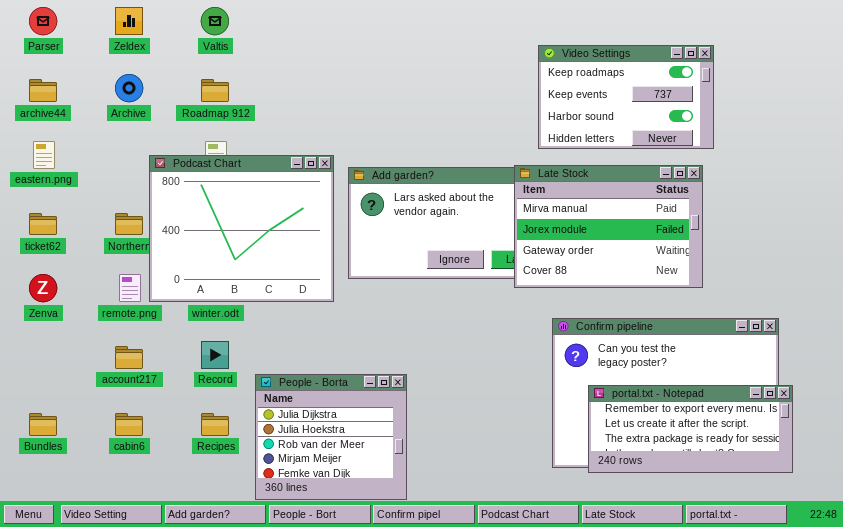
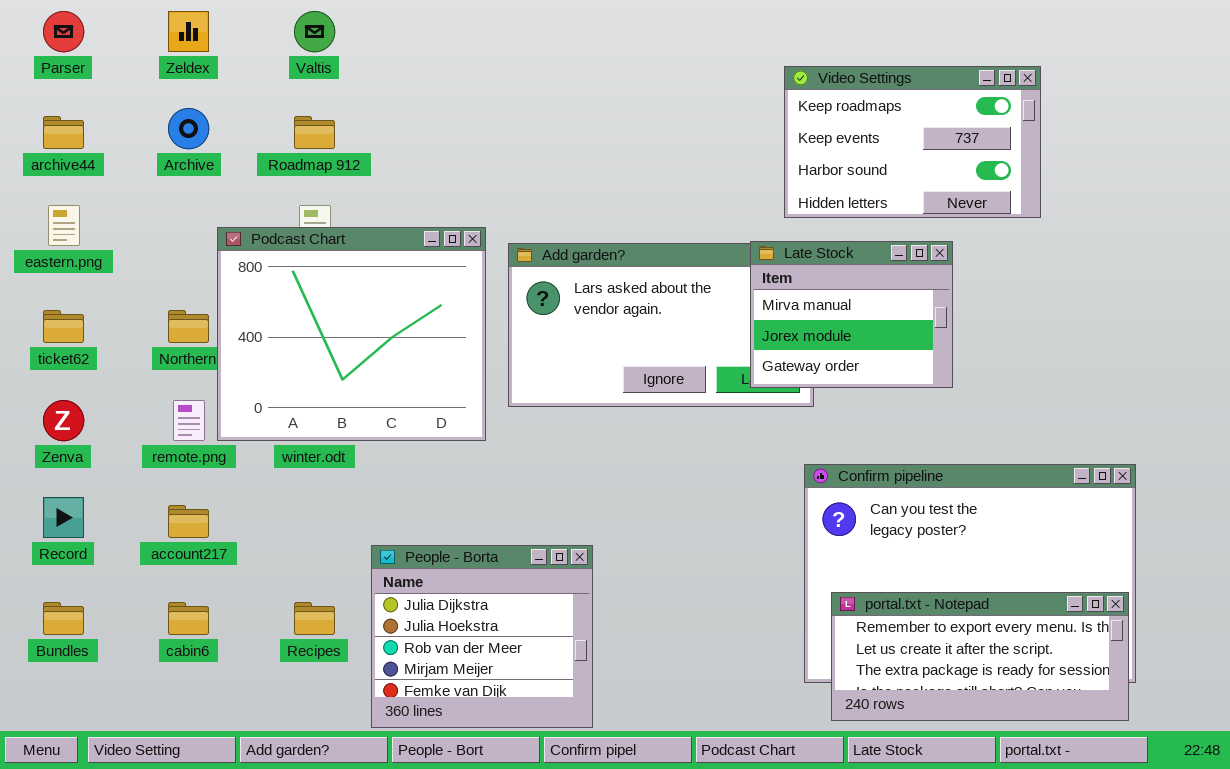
Late Stock: [514,165,703,288] -> [750,241,953,388], resized
Record: [201,341,229,369] -> [43,497,84,538], moved
portal.txt - Notepad: [588,385,793,473] -> [831,592,1129,721], moved

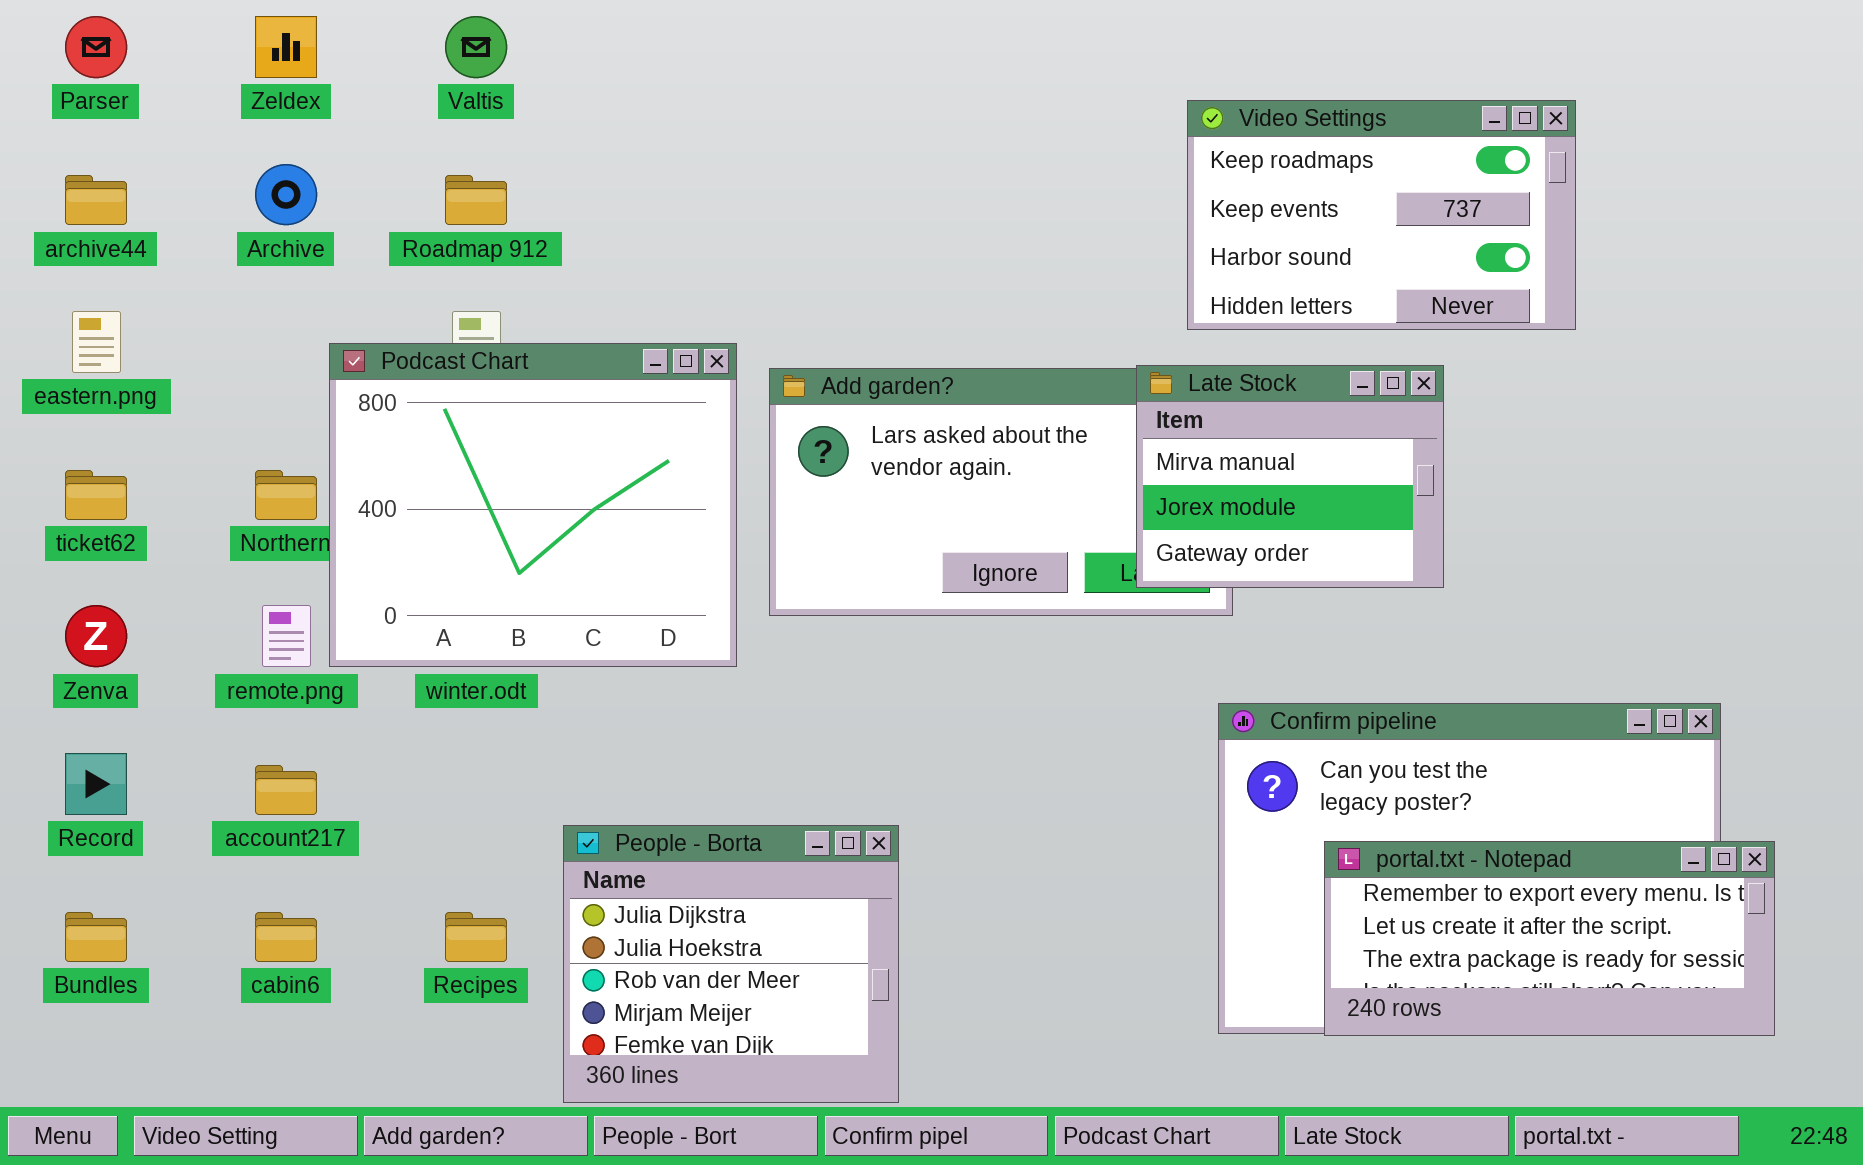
portal.txt - Notepad: [831,592,1129,721] -> [1324,841,1775,1036], moved

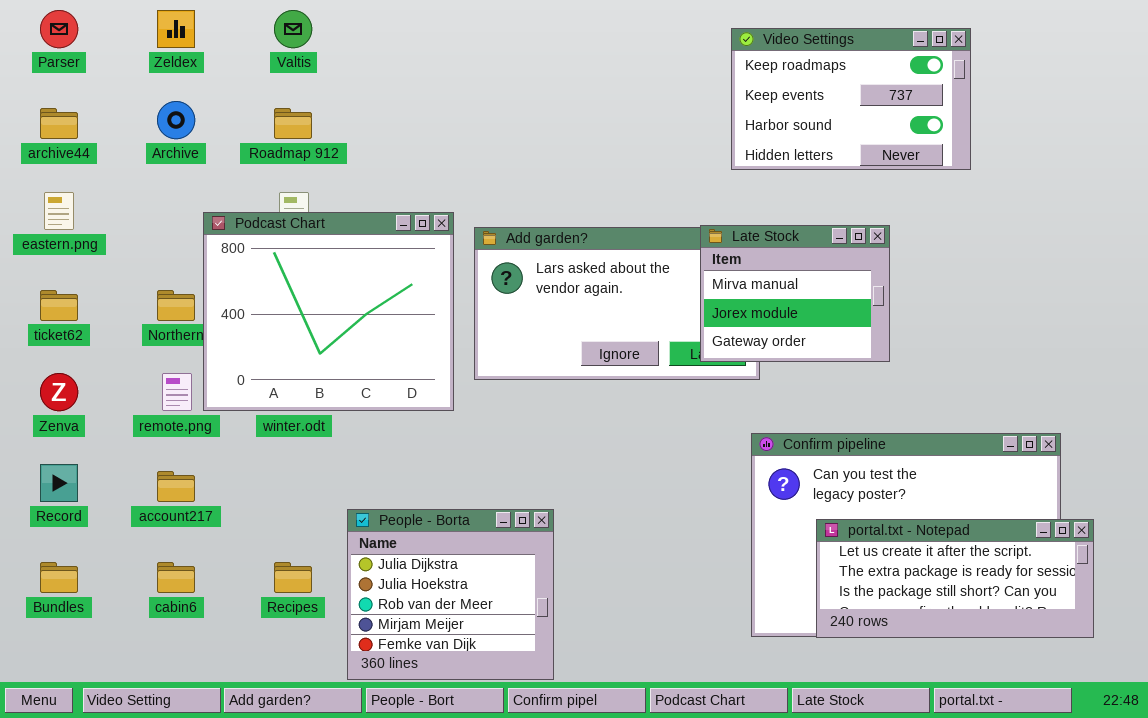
Video Settings: [1187,100,1576,330] -> [731,28,971,170], moved
portal.txt - Notepad: [1324,841,1775,1036] -> [816,519,1094,638], scrolled down 1 row

